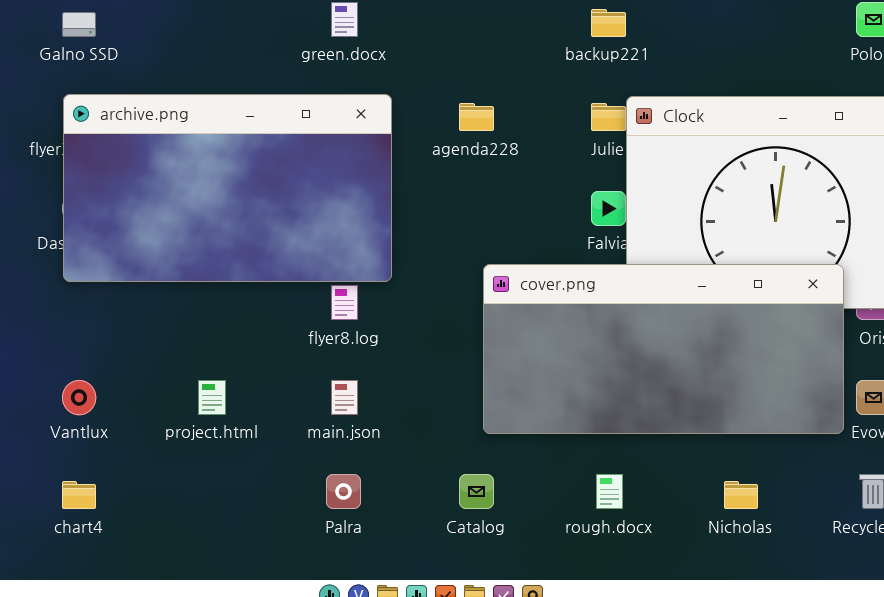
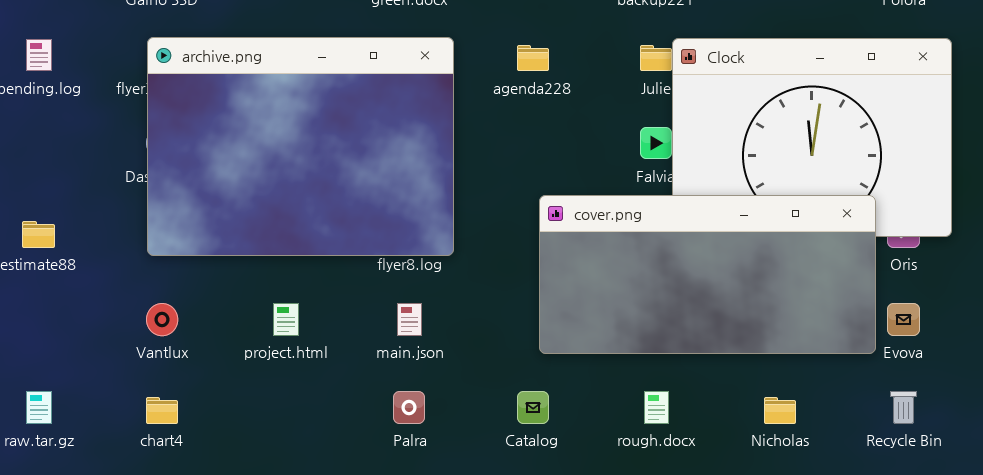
archive.png: [63,94,392,282] -> [147,37,454,256], resized

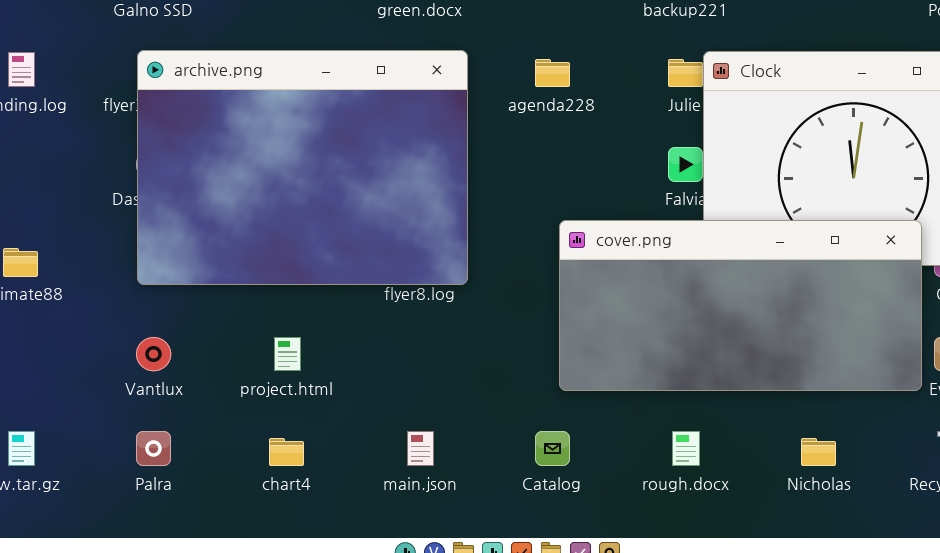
main.json: [397,303,422,336] -> [407,431,434,466], moved
Palra: [393,391,425,424] -> [136,431,171,466], moved
chart4: [146,397,178,424] -> [269,438,304,466], moved

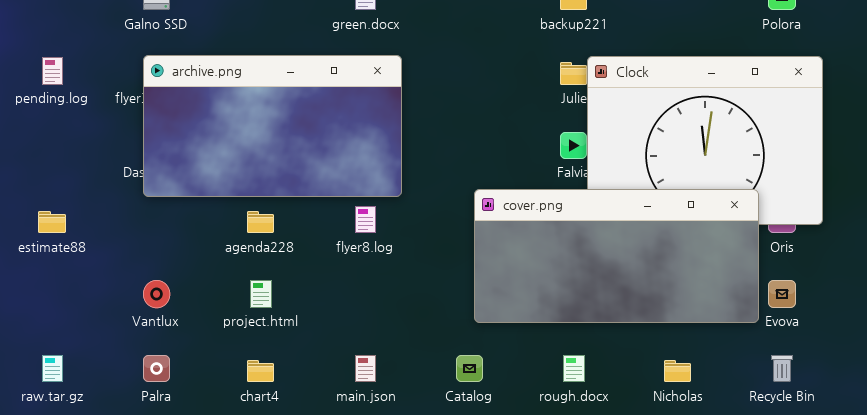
archive.png: [137,50,468,285] -> [143,55,402,197], resized
agenda228: [535,59,570,87] -> [247,211,274,233], moved

